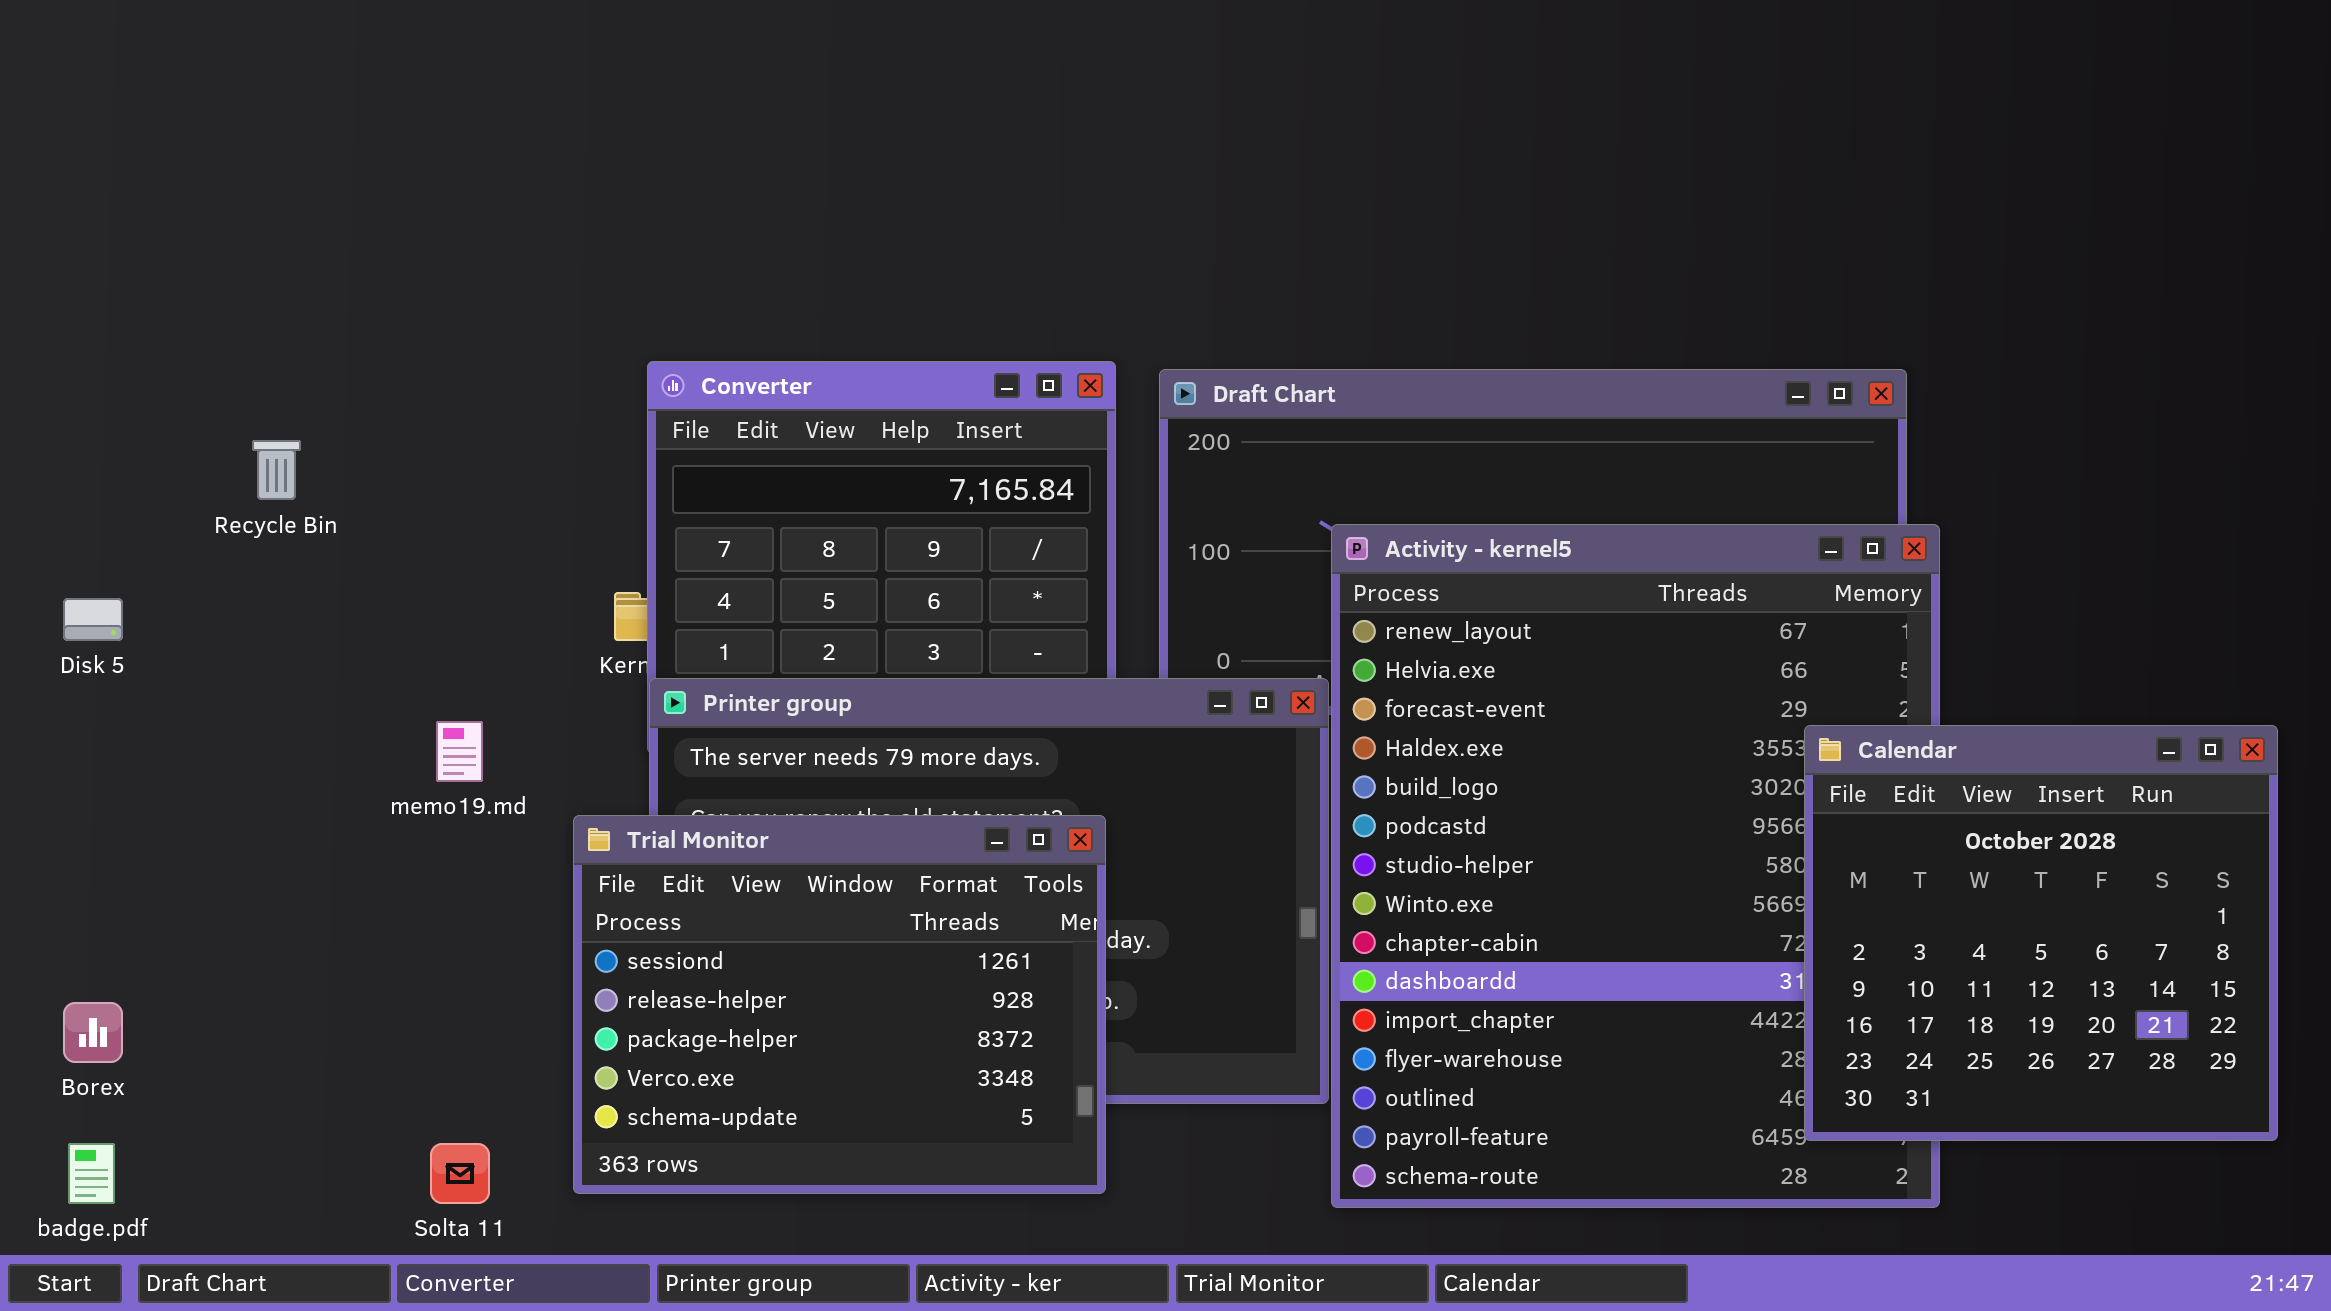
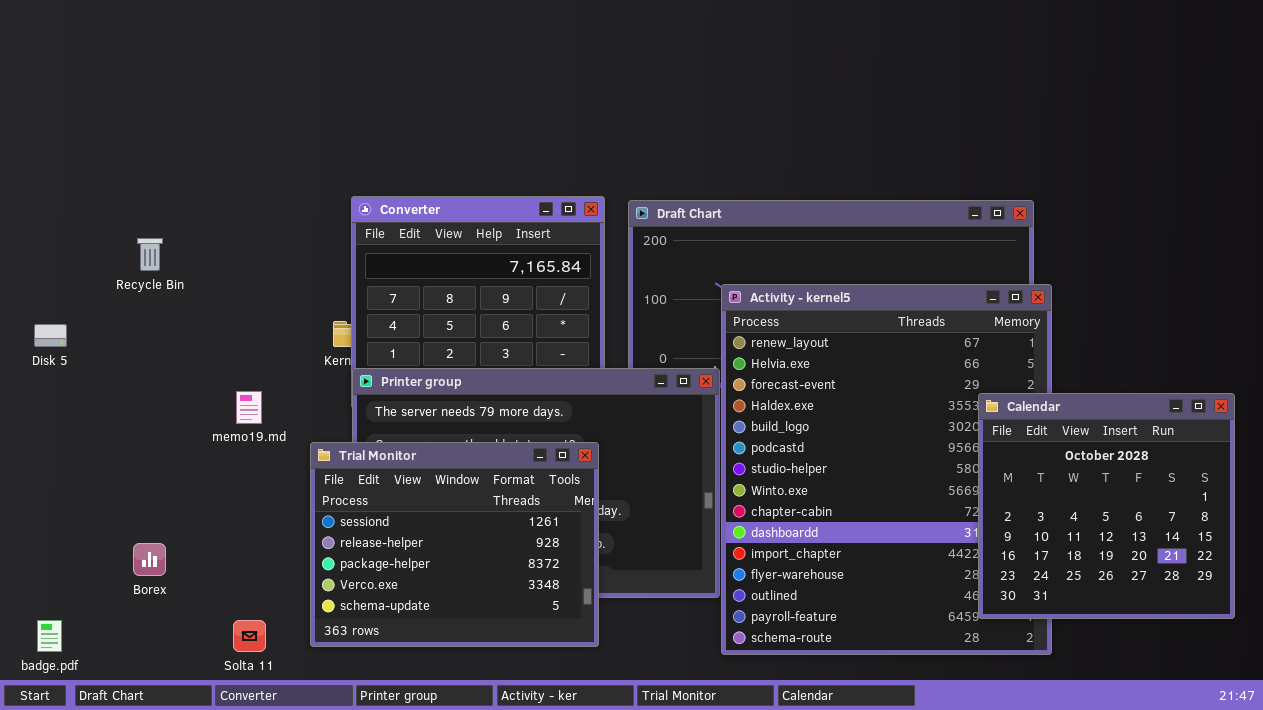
Borex: [63,1002,123,1063] -> [133,543,166,576], moved

